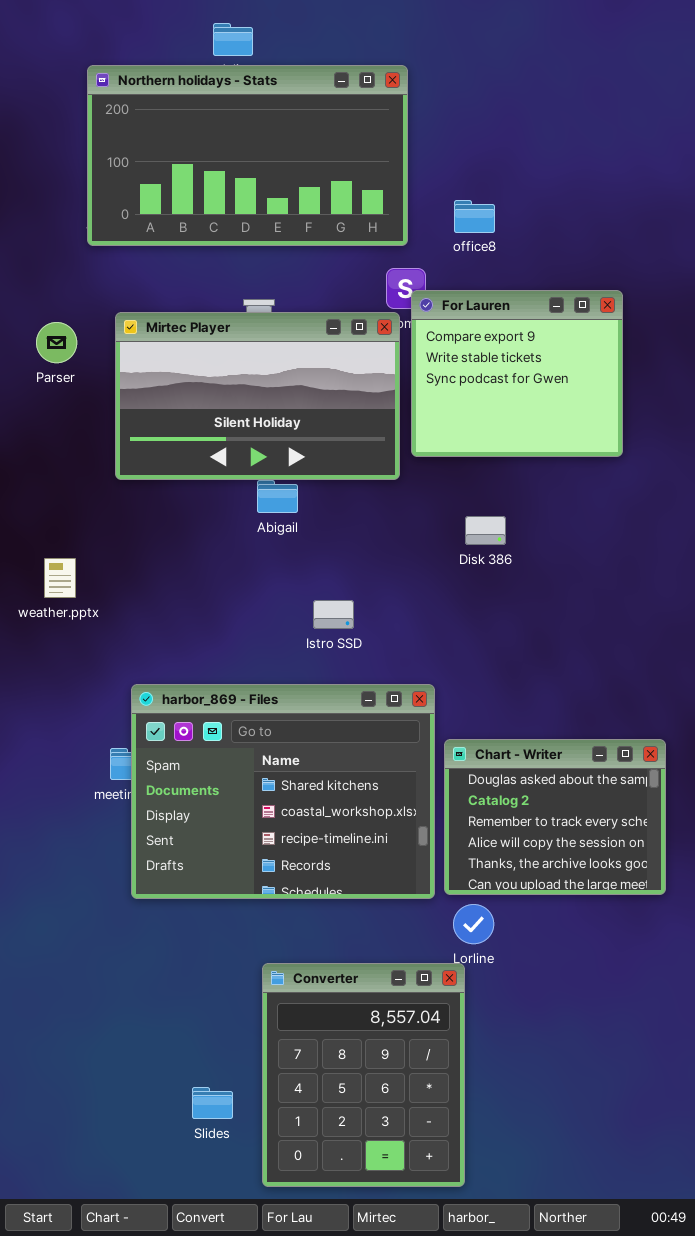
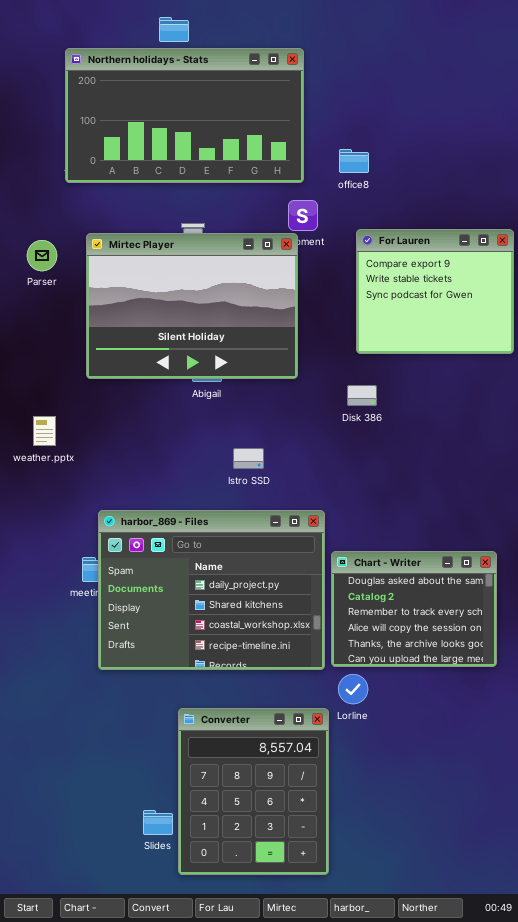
For Lauren: [411,290,623,457] -> [356,229,514,354], moved
Mirtec Player: [115,312,400,480] -> [86,233,298,379], resized
harbor_869 - Files: [131,684,435,899] -> [98,510,325,670], scrolled up 1 row
Converter: [262,963,465,1187] -> [178,708,329,875], moved

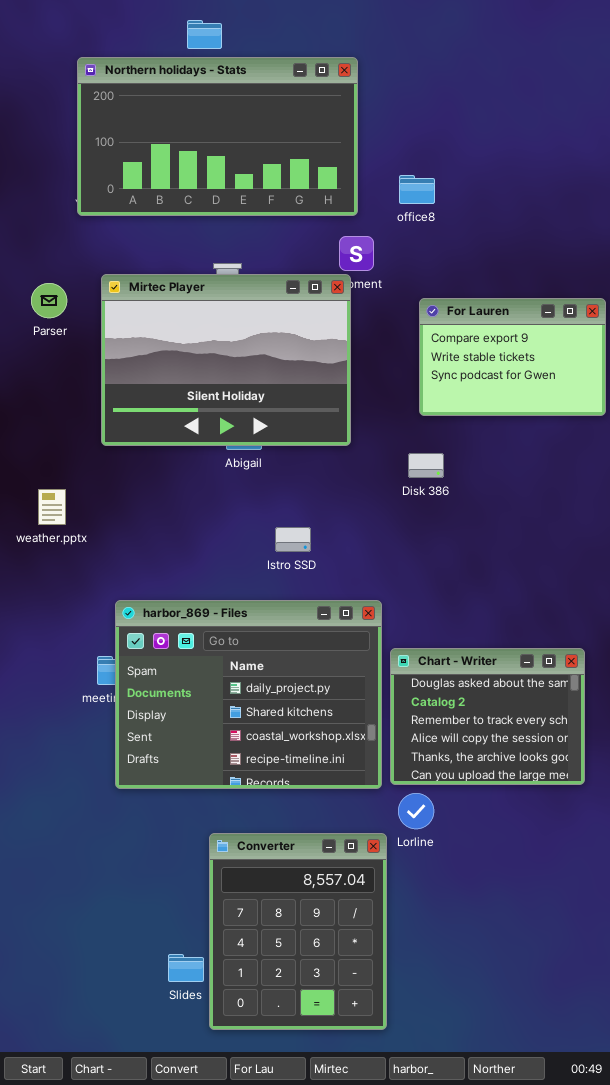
For Lauren: [356,229,514,354] -> [419,298,606,416], resized

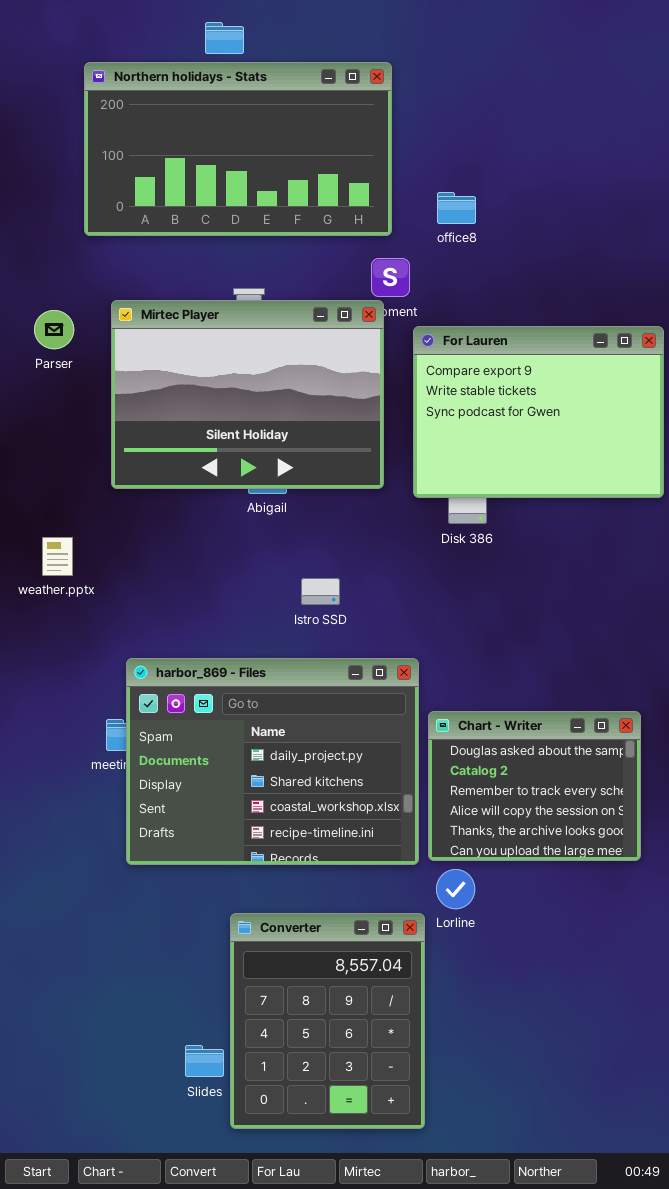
For Lauren: [419,298,606,416] -> [413,326,664,498], resized

